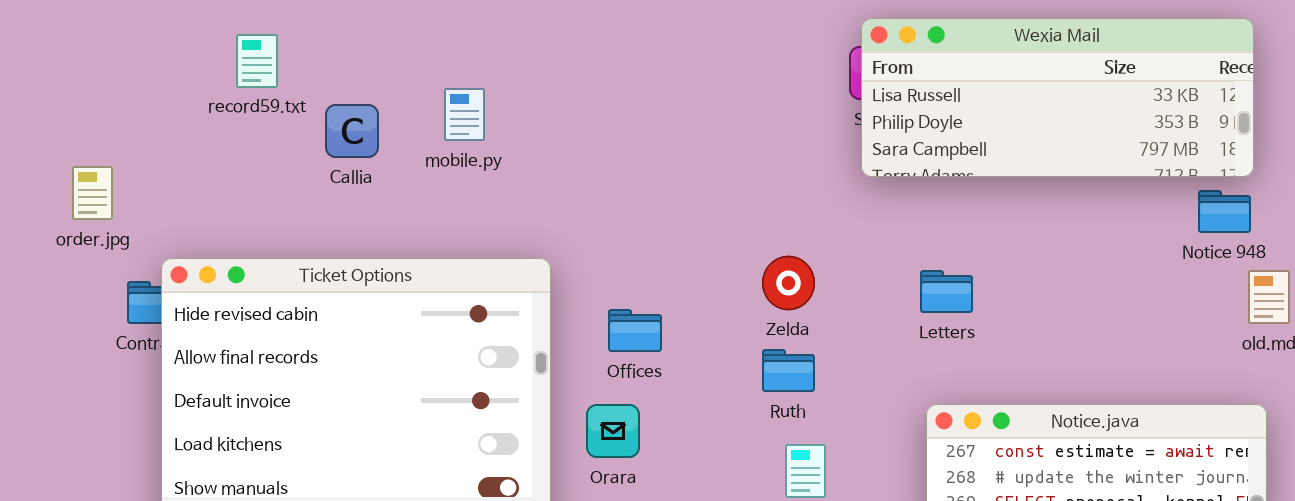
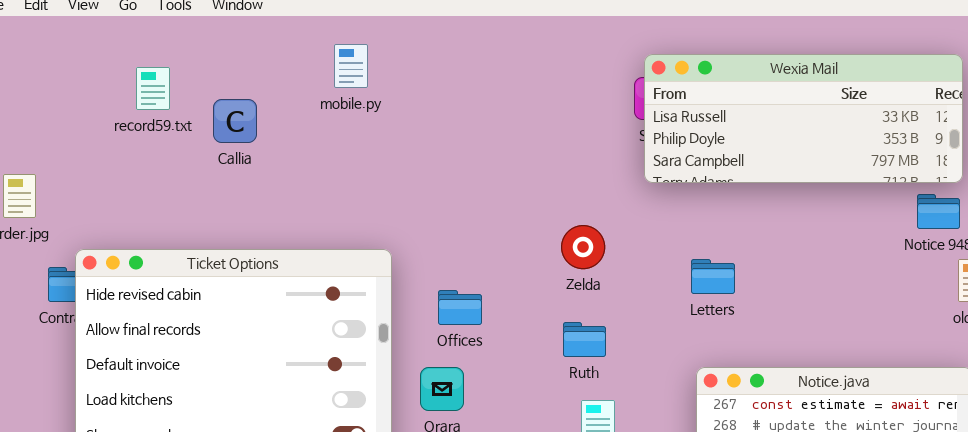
mobile.py: [444,88,485,141] -> [334,44,368,88], moved
Callia: [325,104,379,158] -> [213,99,257,143], moved
Zelda: [762,256,815,310] -> [561,225,605,269], moved

